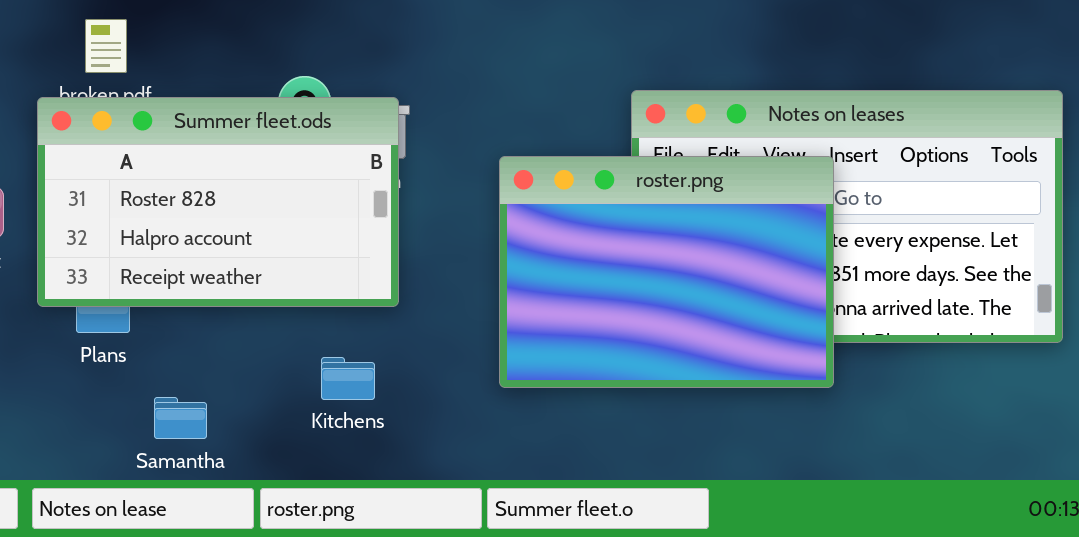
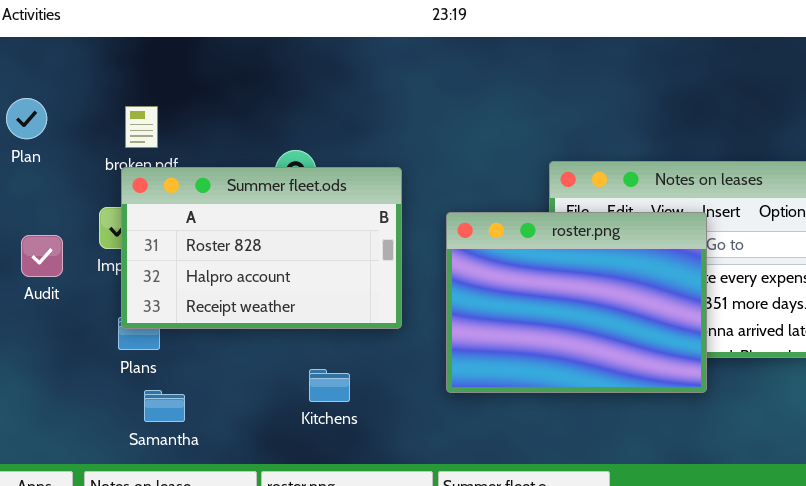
Summer fleet.ods: [37,97,399,307] -> [121,167,402,329], moved
Samantha: [154,397,207,439] -> [144,390,185,422], moved

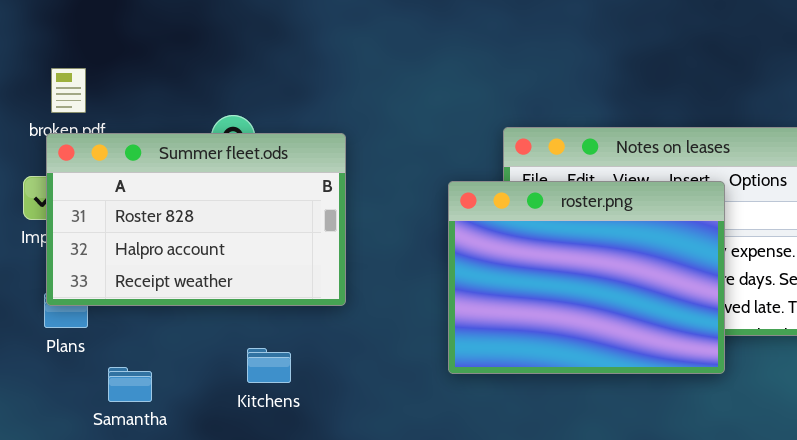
roster.png: [446,212,707,393] -> [448,181,725,374], moved
Samantha: [144,390,185,422] -> [108,367,152,402], moved

